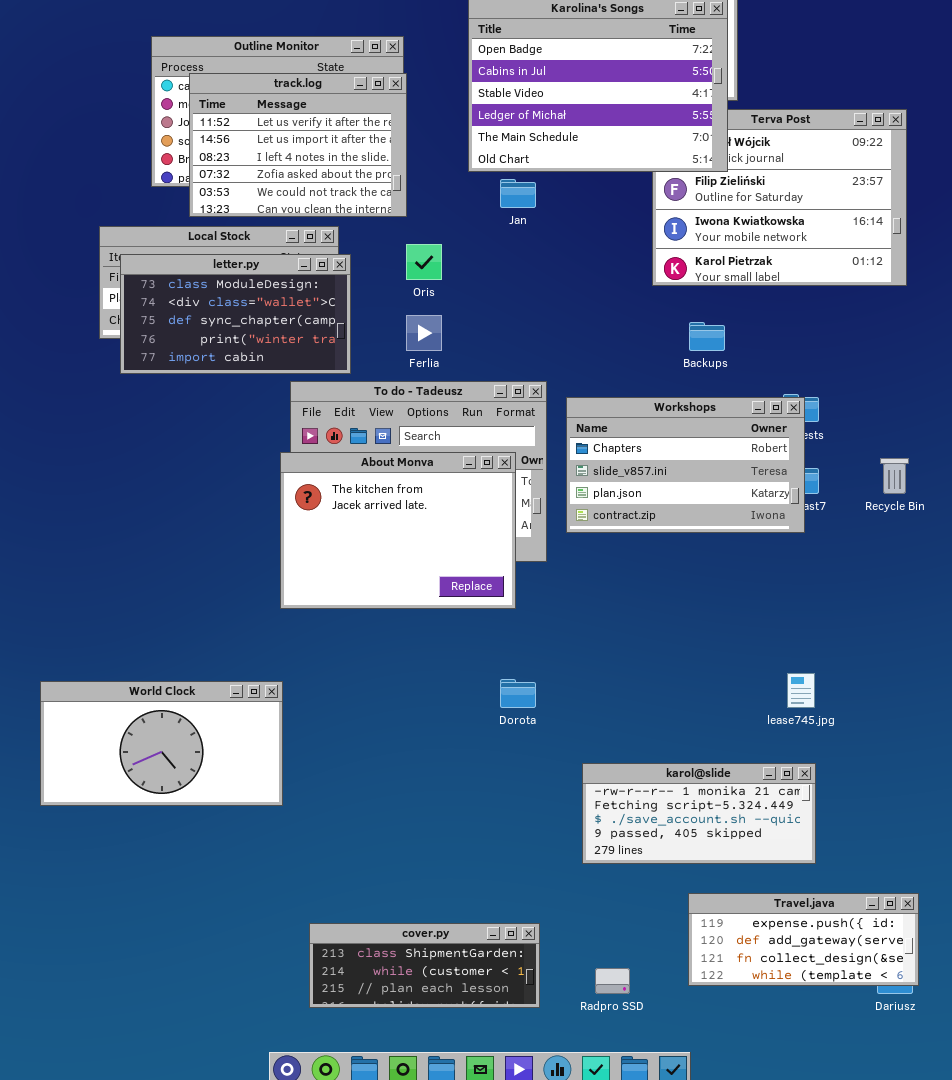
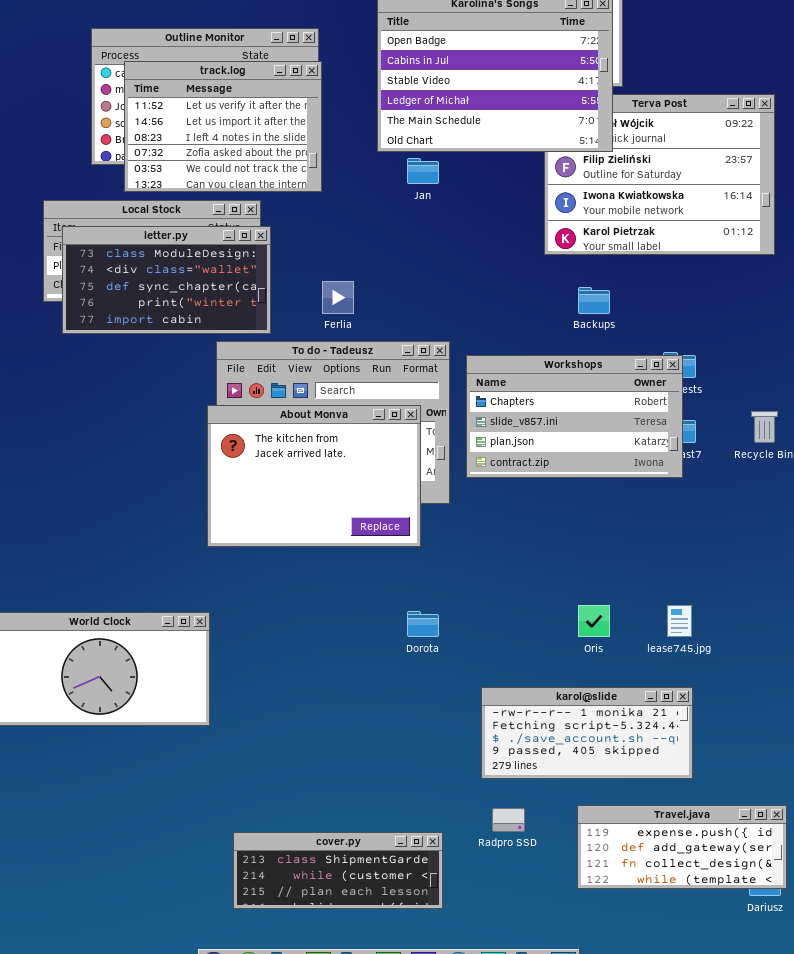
Oris: [406,244,442,280] -> [578,605,610,637], moved
Radpro SSD: [595,968,630,994] -> [492,808,525,832], moved

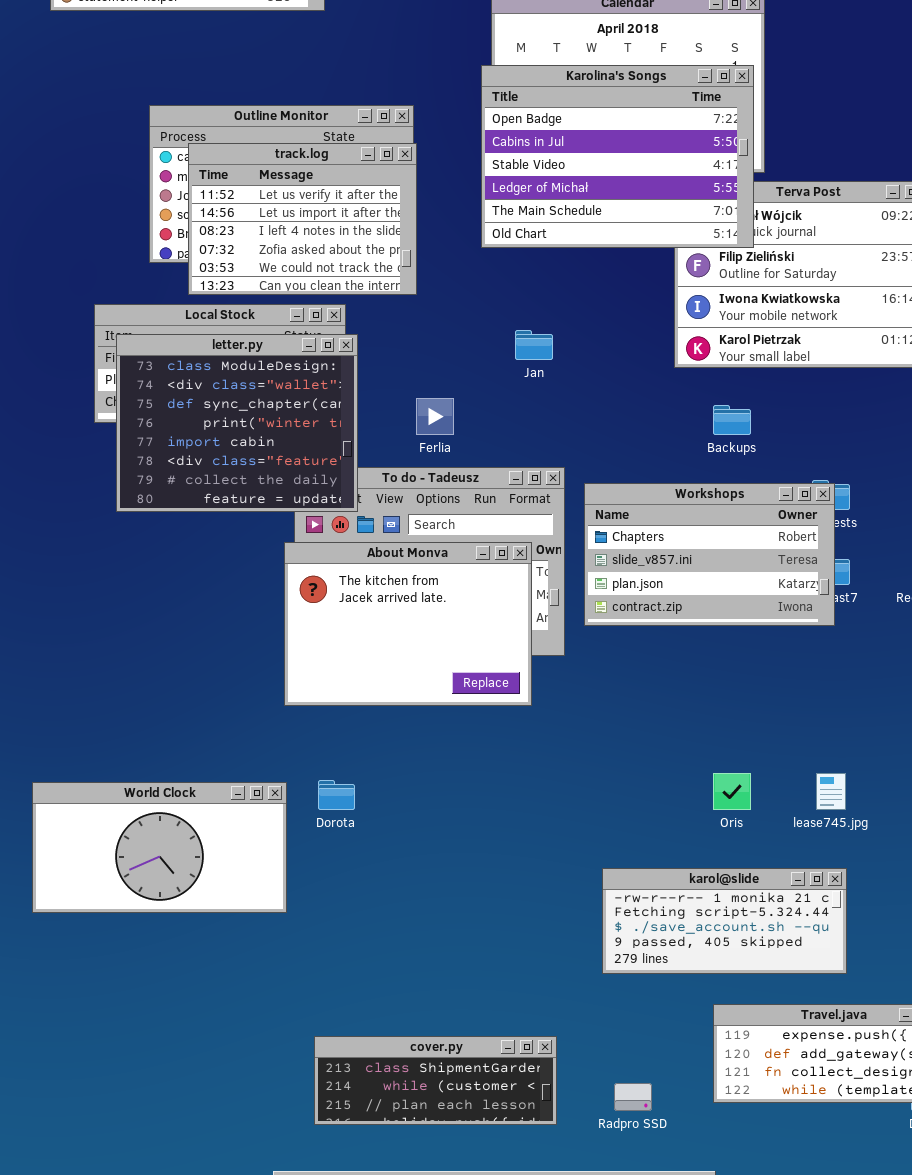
Jan: [407,158,439,184] -> [515,330,553,360], moved
letter.py: [62,226,271,334] -> [116,334,358,512], resized
Dorota: [407,611,439,637] -> [318,780,355,810], moved
Radpro SSD: [492,808,525,832] -> [614,1083,652,1111], moved

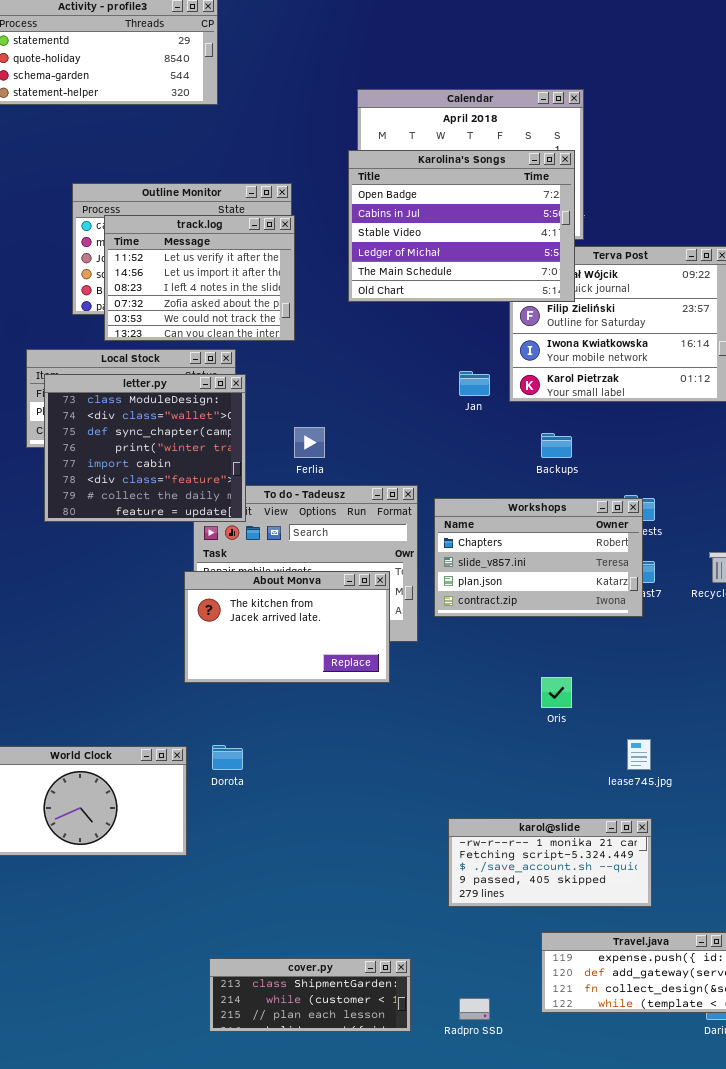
Jan: [515,330,553,360] -> [459,371,490,396], moved
About Monva: [284,542,532,706] -> [184,571,390,683], resized
Oris: [713,773,751,810] -> [541,677,572,708], moved

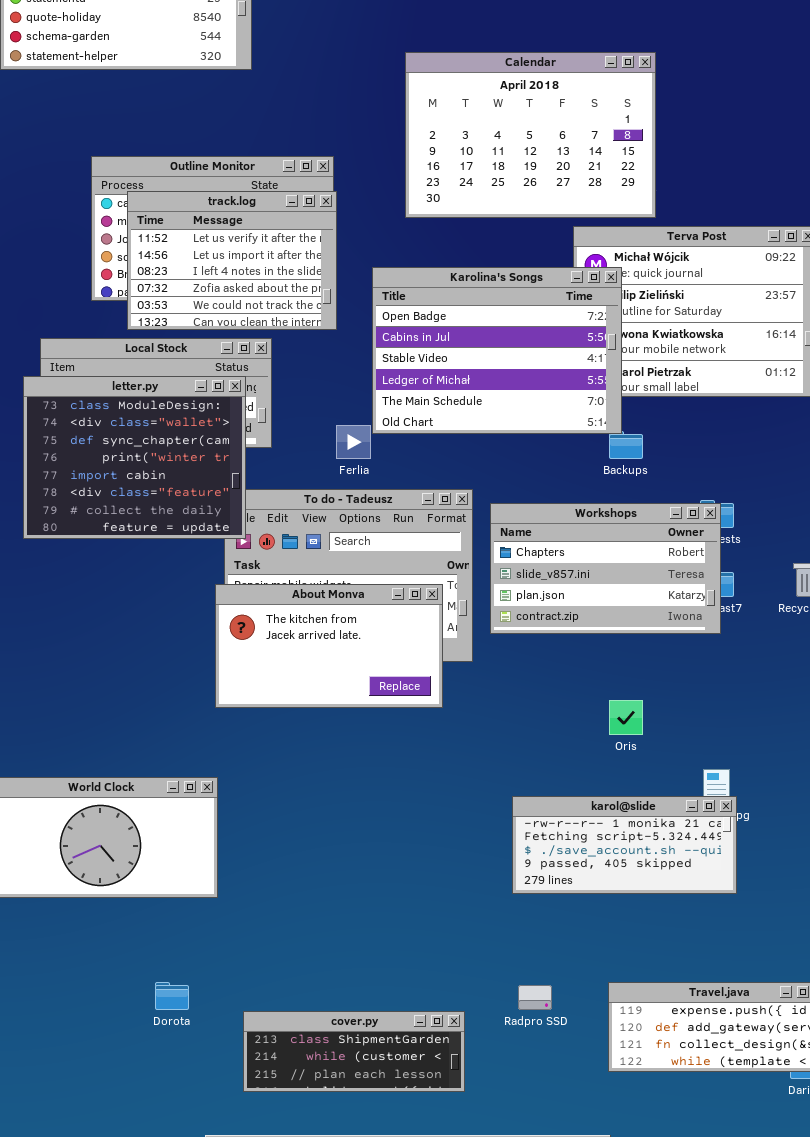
Karolina's Songs: [348,150,575,302] -> [372,267,622,434], moved
letter.py: [44,374,246,522] -> [23,376,246,539], moved
Dorota: [212,745,243,770] -> [155,982,189,1010], moved
karol@slide: [448,818,652,907] -> [512,796,737,894], moved
Radpro SSD: [459,998,490,1020] -> [518,985,552,1010], moved

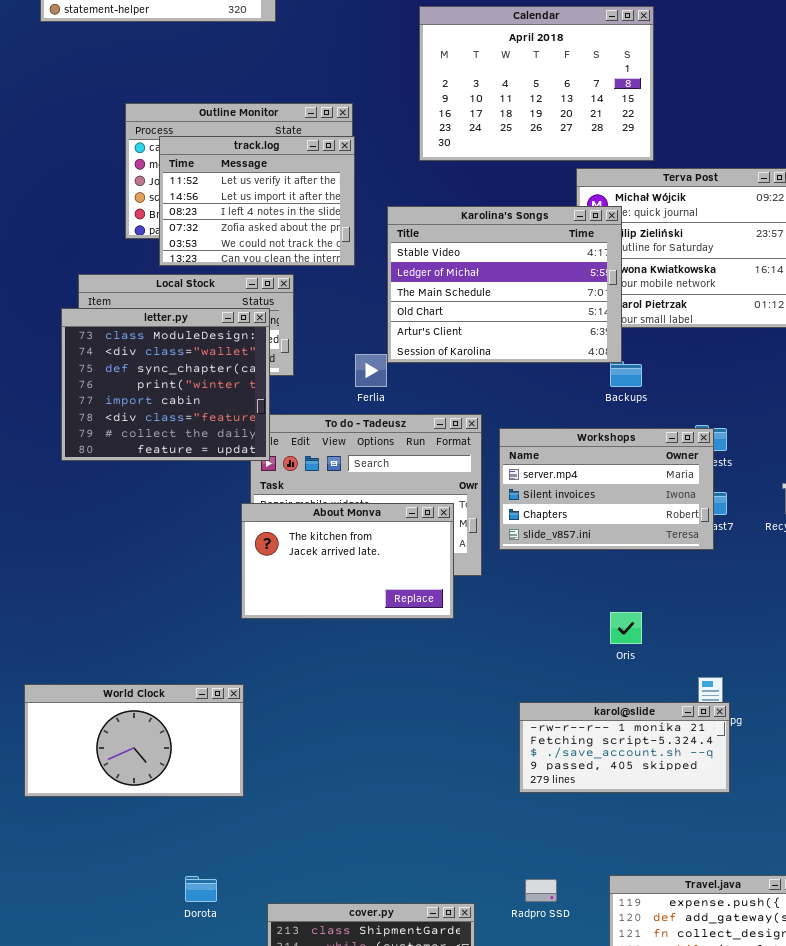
Karolina's Songs: [372,267,622,434] -> [387,206,622,363], scrolled down 2 rows
Workshops: [490,503,721,634] -> [499,428,714,550], scrolled up 2 rows

